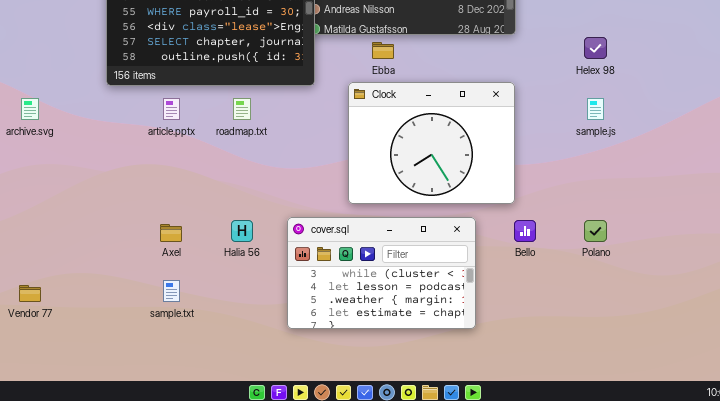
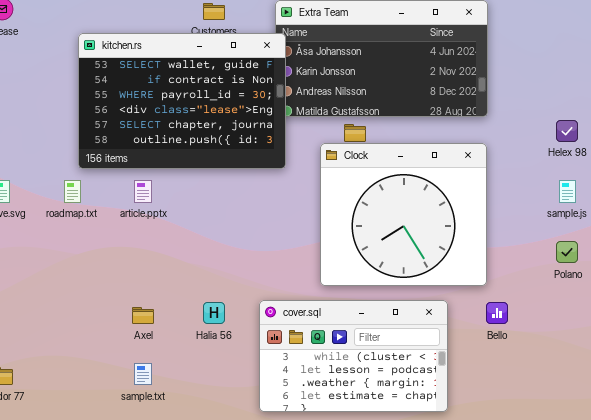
Clock: [348,82,515,204] -> [320,143,487,286], resized
roadmap.txt: [233,98,251,120] -> [64,180,81,203], moved
Polano: [584,220,607,242] -> [556,241,578,263], moved

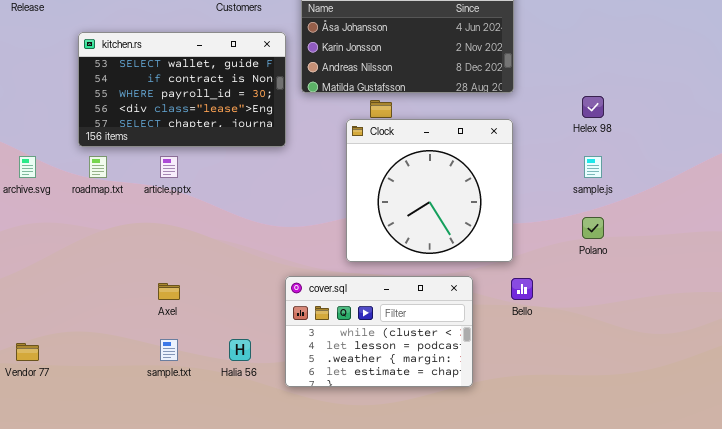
kitchen.rs: [78,33,286,169] -> [78,32,286,147], moved, resized
Halia 56: [203,302,225,324] -> [229,339,251,361], moved

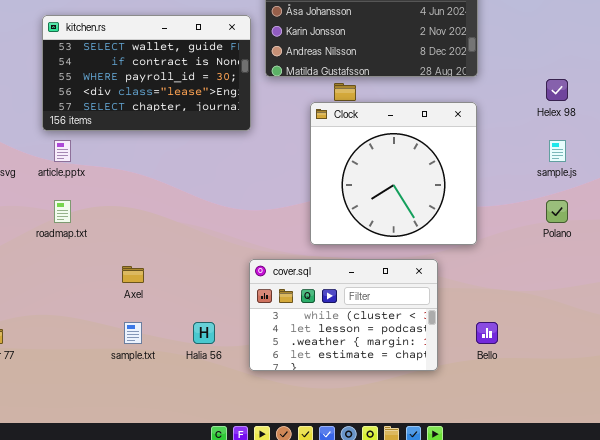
roadmap.txt: [89,156,107,178] -> [54,200,71,223], moved
article.pptx: [160,156,178,178] -> [54,140,71,162], moved
Bello: [511,278,533,300] -> [476,322,498,344], moved

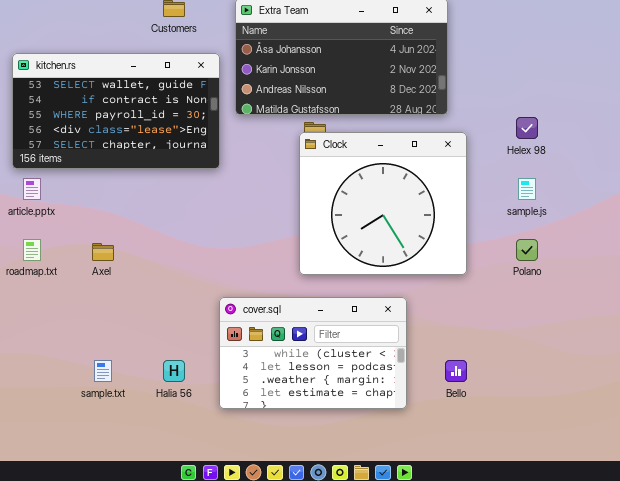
Clock: [310,102,477,245] -> [299,132,467,275], moved
Axel: [122,266,144,283] -> [92,243,114,261], moved

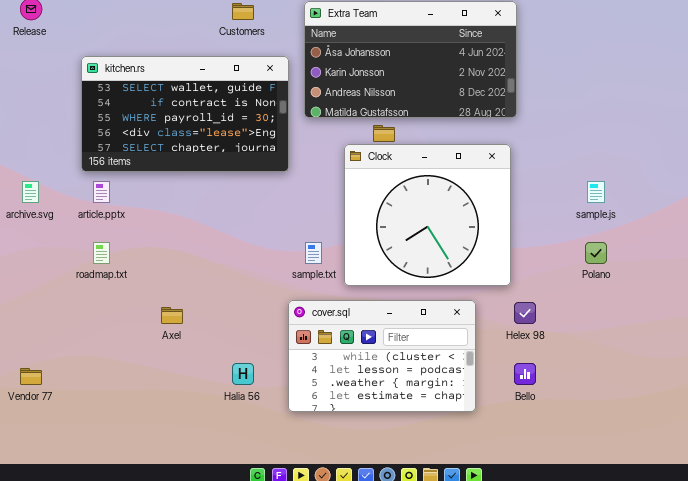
Helex 98: [516,117,538,139] -> [514,302,536,324], moved
Clock: [299,132,467,275] -> [344,144,511,286], moved
Axel: [92,243,114,261] -> [161,307,183,324], moved
sample.txt: [94,360,112,382] -> [305,242,322,264], moved

